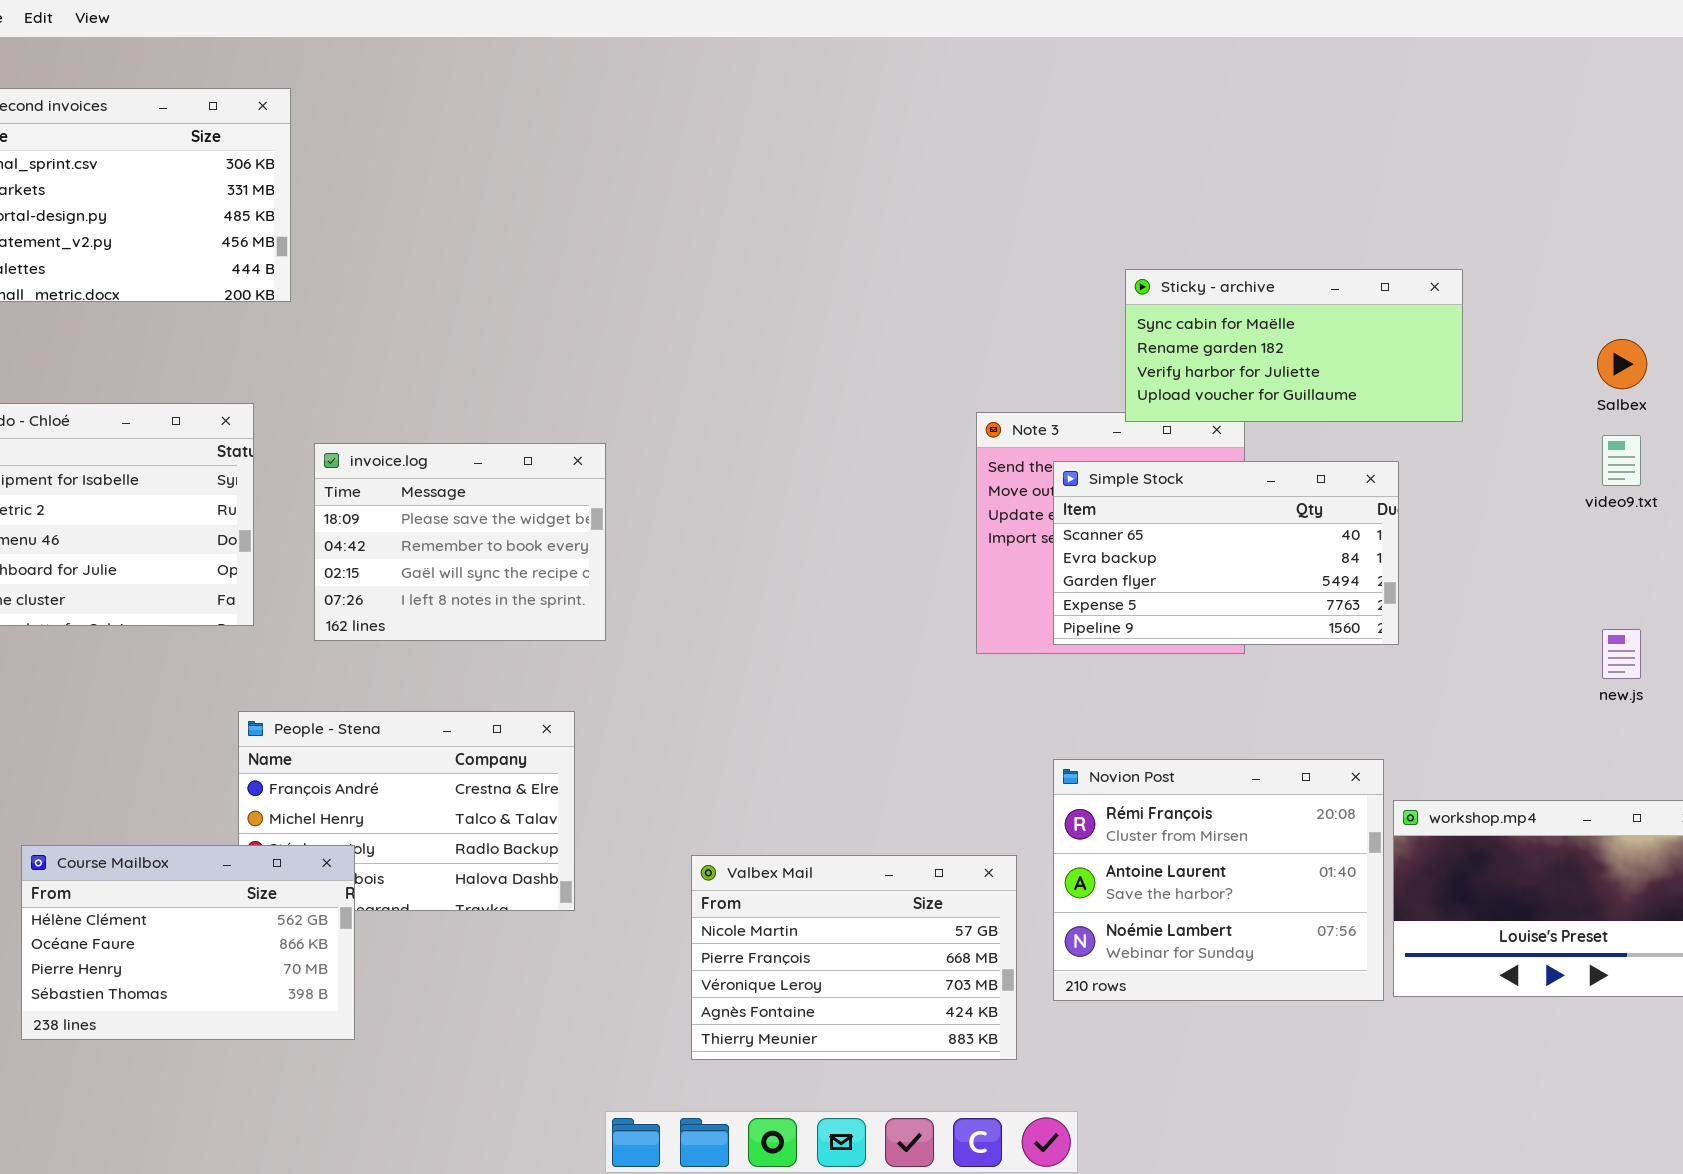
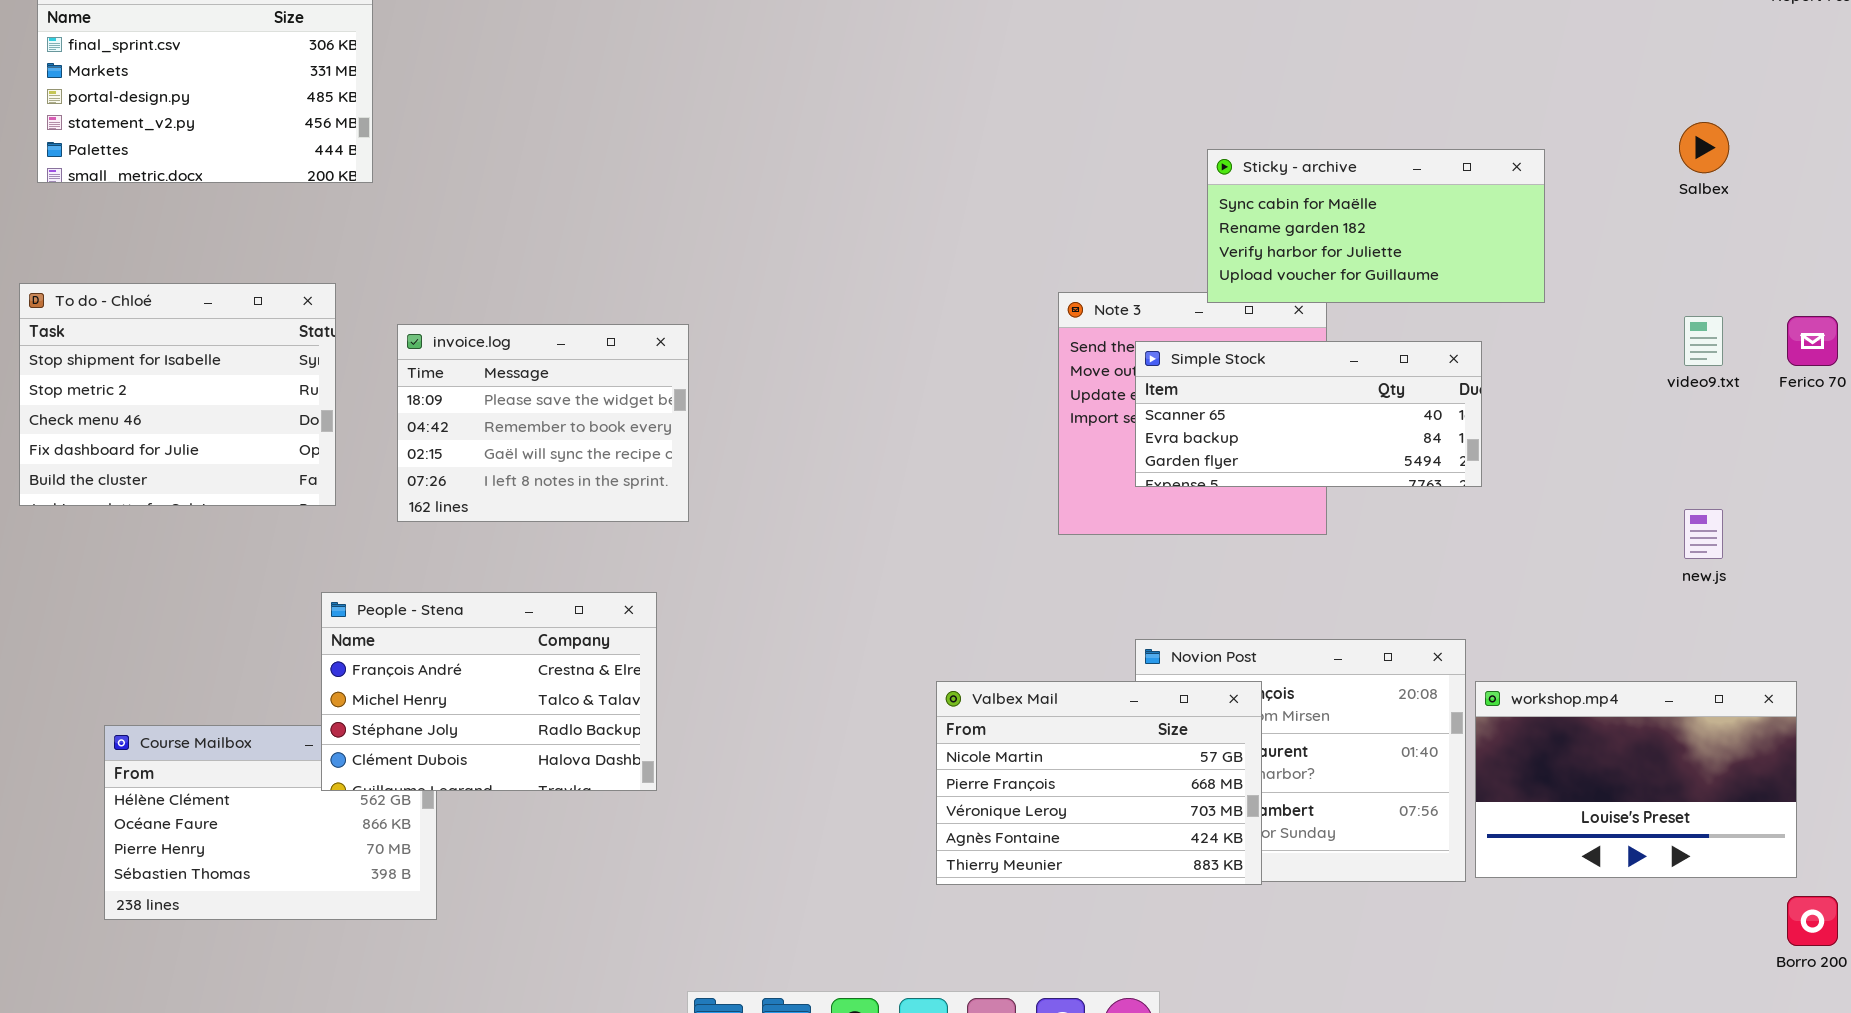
Salbex: [1597,339,1647,389] -> [1679,122,1729,173], moved
Simple Stock: [1053,461,1399,645] -> [1135,341,1482,487], resized
People - Stena: [238,711,575,911] -> [321,592,657,791], raised
Valbex Mail: [691,855,1017,1060] -> [936,681,1262,885], moved

